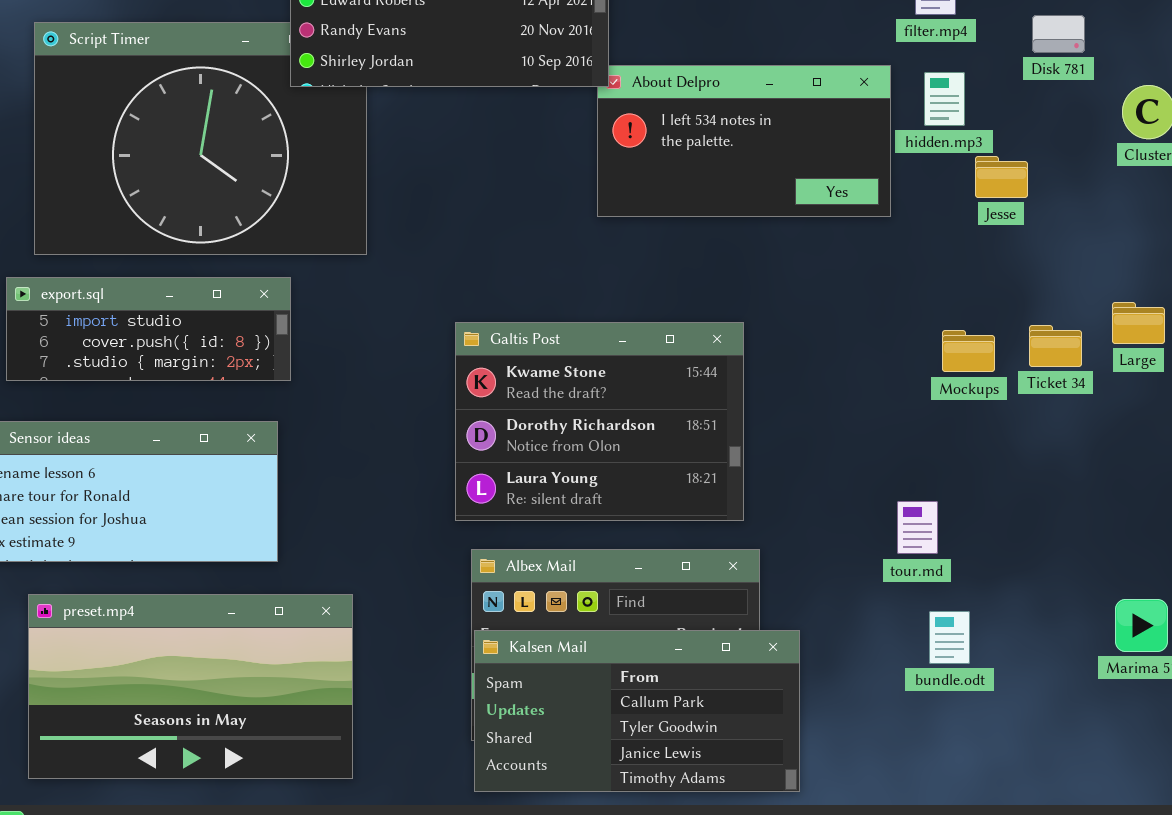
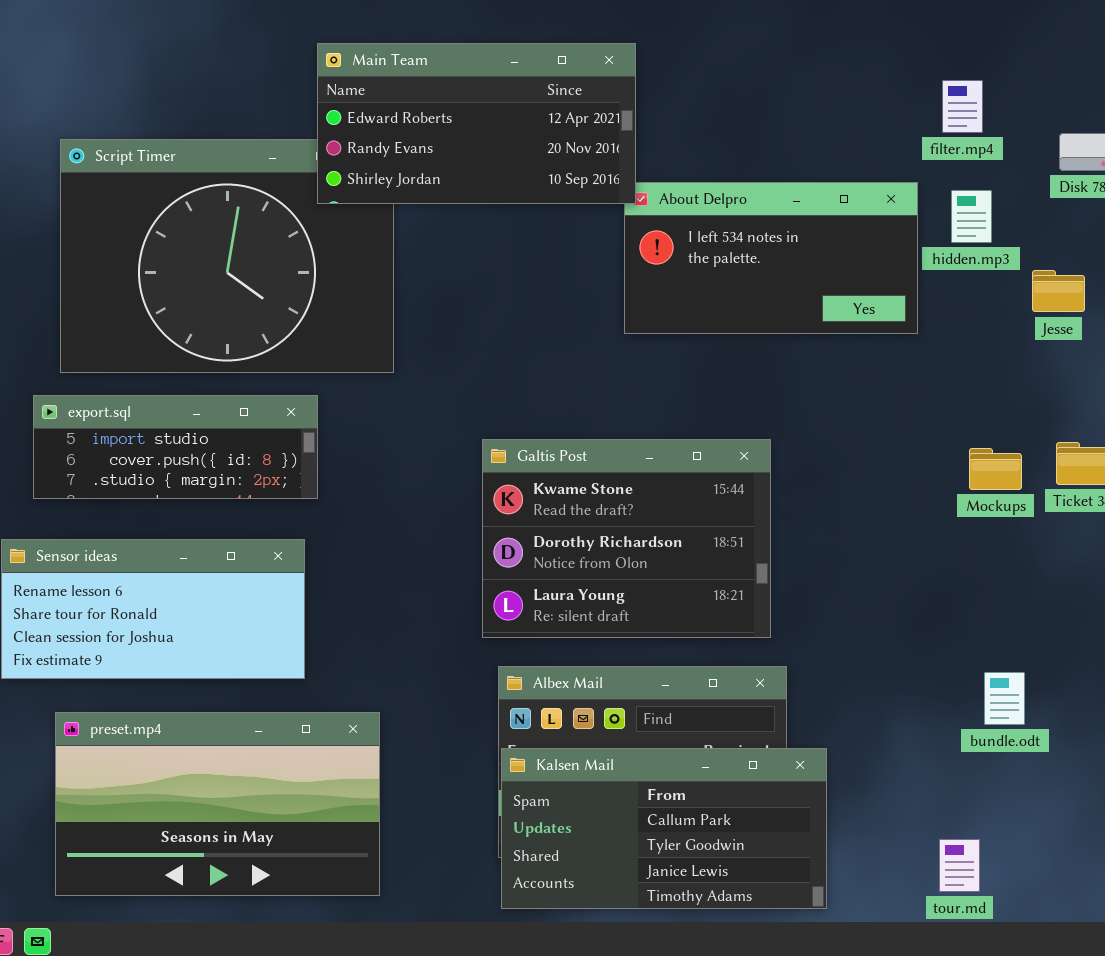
Jesse: [975,156,1028,198] -> [1032,270,1085,312], moved
tour.md: [897,501,938,554] -> [939,839,980,892], moved
bundle.odt: [929,611,970,664] -> [984,672,1025,725], moved

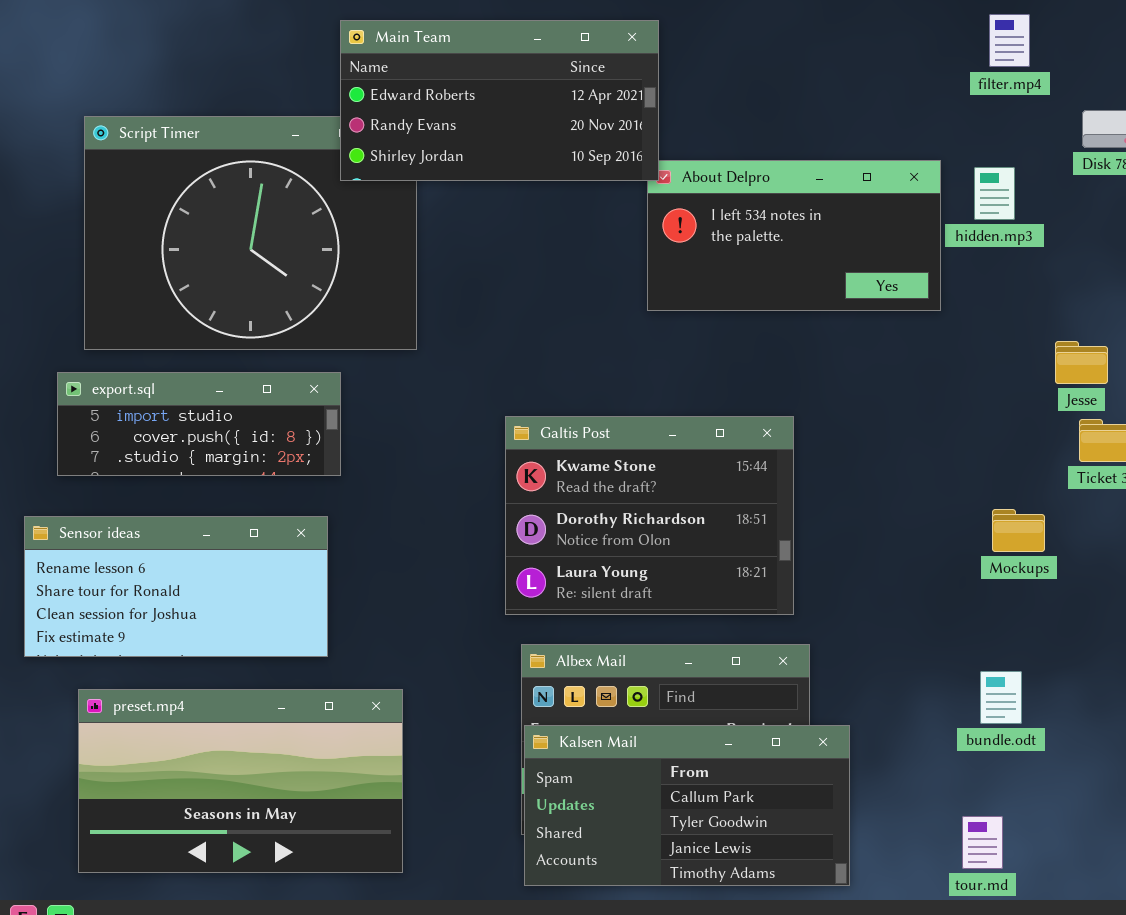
filter.mp4: [942,80,983,133] -> [989,14,1030,67], moved
Jesse: [1032,270,1085,312] -> [1055,341,1108,384], moved
Mockups: [969,448,1022,490] -> [992,509,1045,552], moved
bundle.odt: [984,672,1025,725] -> [980,671,1022,724], moved

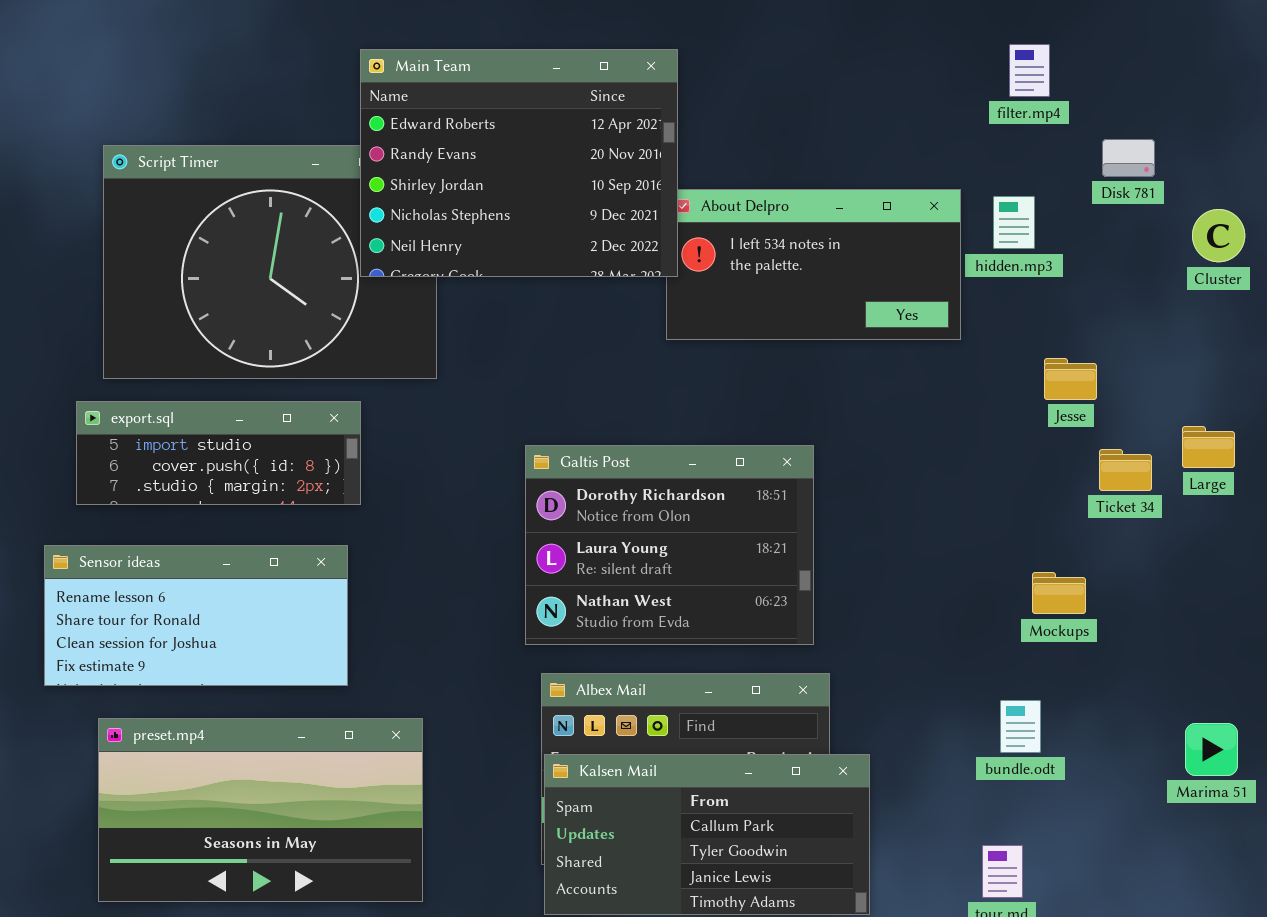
Main Team: [340,20,659,181] -> [360,49,678,277], resized
Jesse: [1055,341,1108,384] -> [1044,358,1097,400], moved
Galtis Post: [505,416,794,615] -> [525,445,814,645], scrolled down 1 row
Mockups: [992,509,1045,552] -> [1032,572,1086,614], moved

